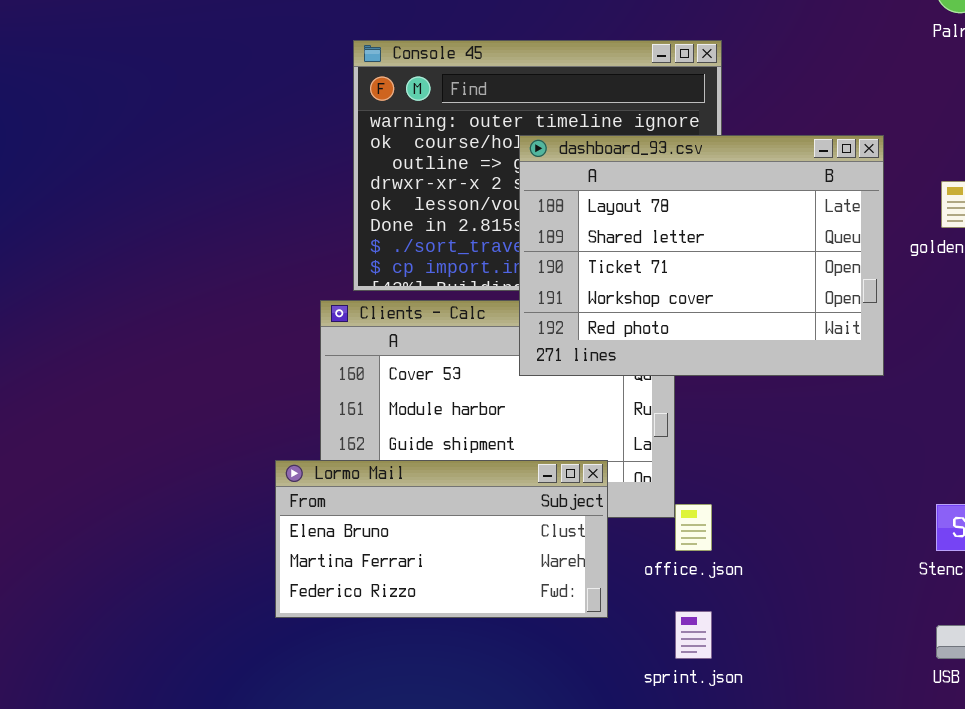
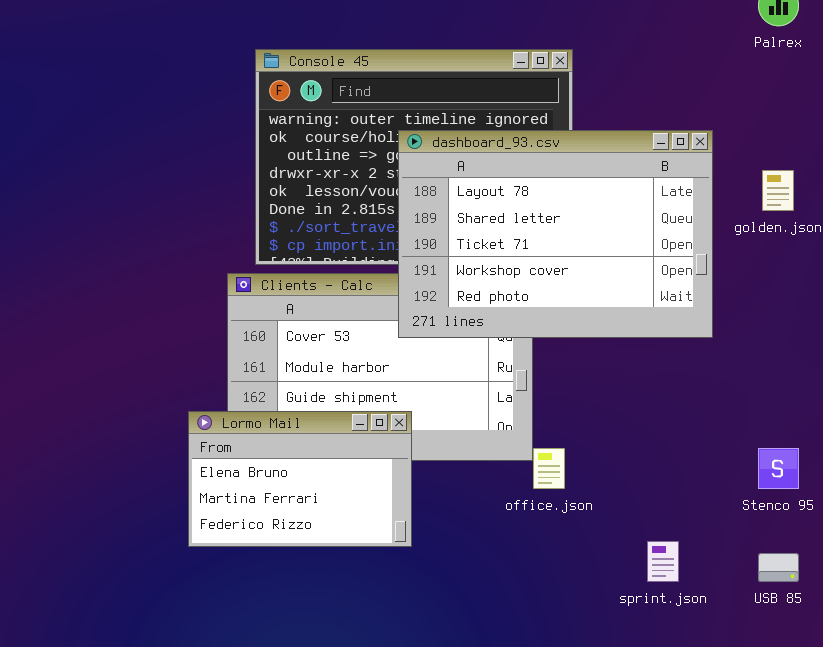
Lormo Mail: [275,460,608,618] -> [188,411,412,547], resized
sprint.json: [675,611,712,659] -> [647,541,679,582], moved

